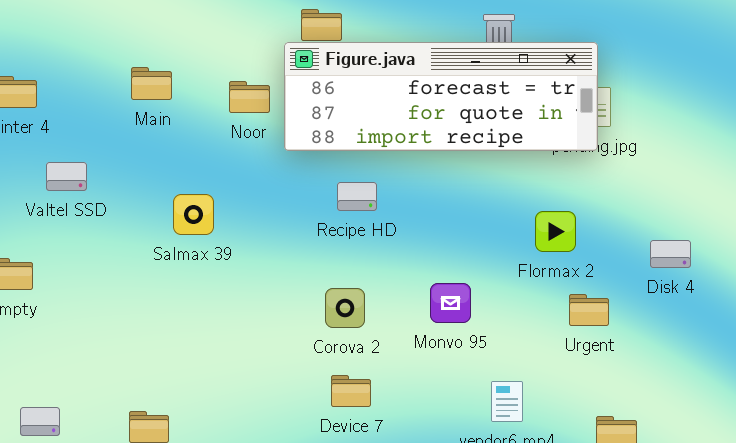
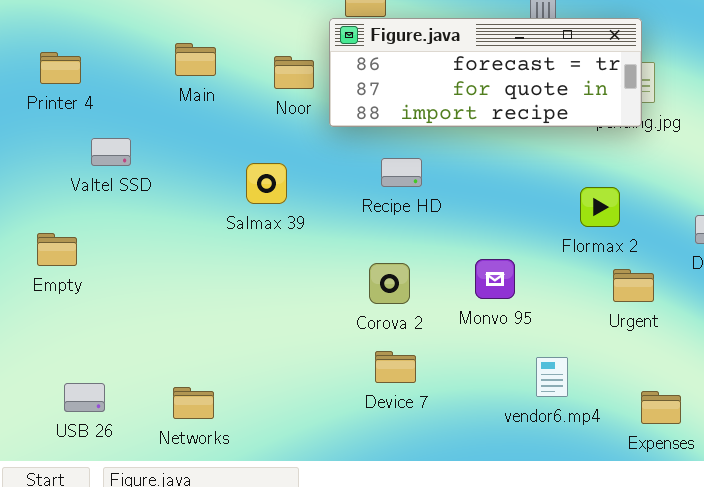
Salmax 39: [173,194,214,235] -> [246,163,287,204], moved

